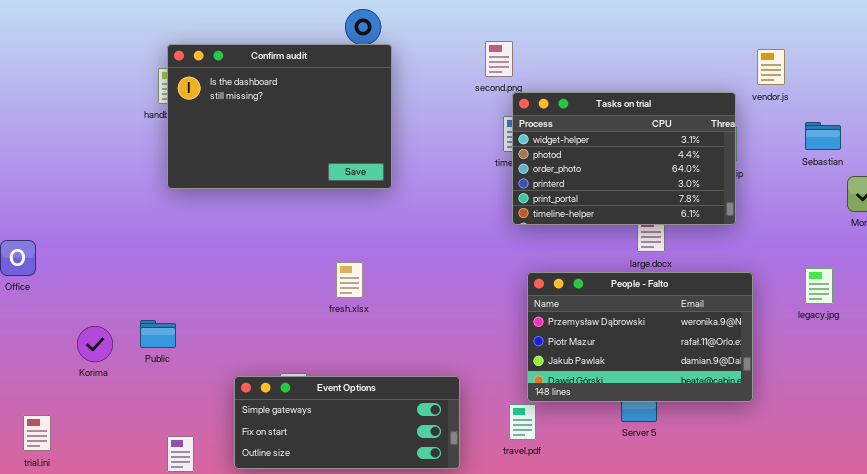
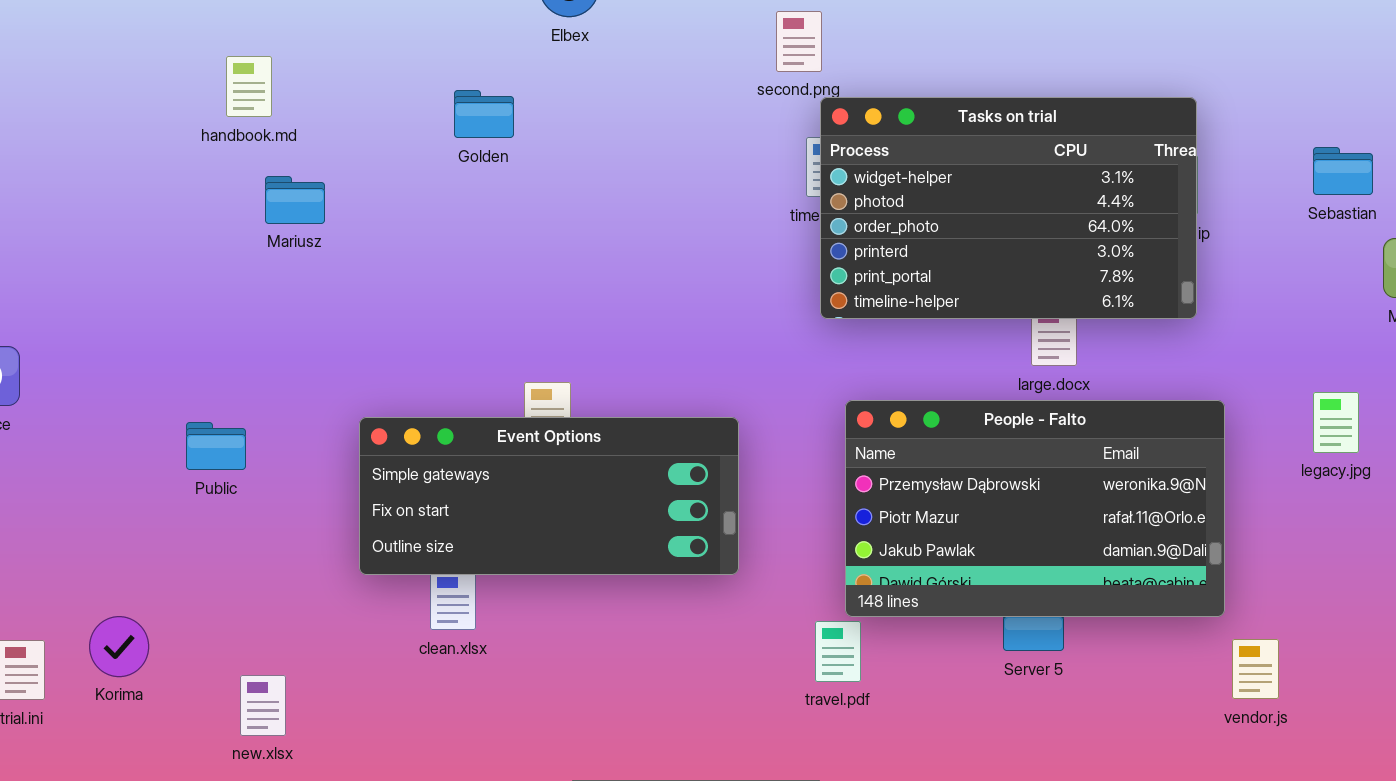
Confirm audit: [167,44,392,189] -> none, closed
vendor.js: [757,49,785,85] -> [1232,639,1279,699], moved
Public: [140,320,176,348] -> [186,422,246,470], moved
Korima: [77,326,113,362] -> [89,616,149,677], moved
Event Options: [234,376,460,469] -> [359,417,739,575], moved

